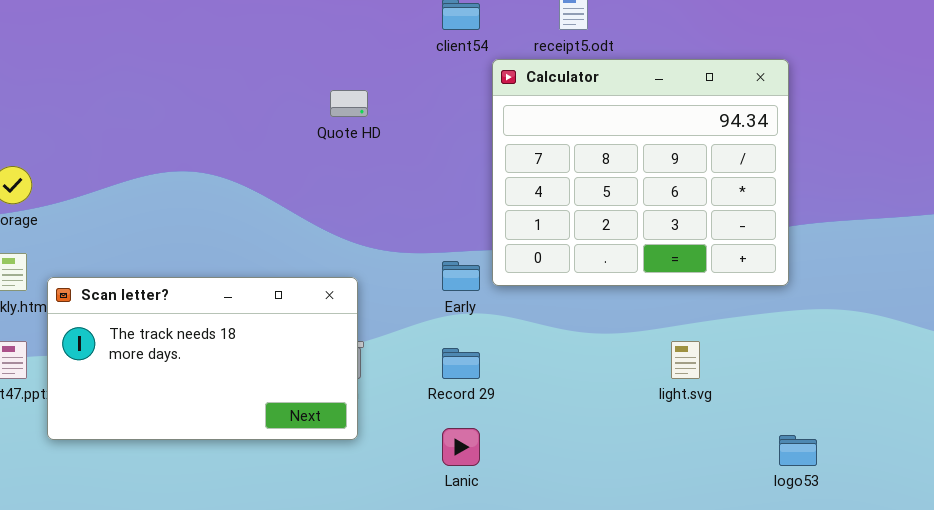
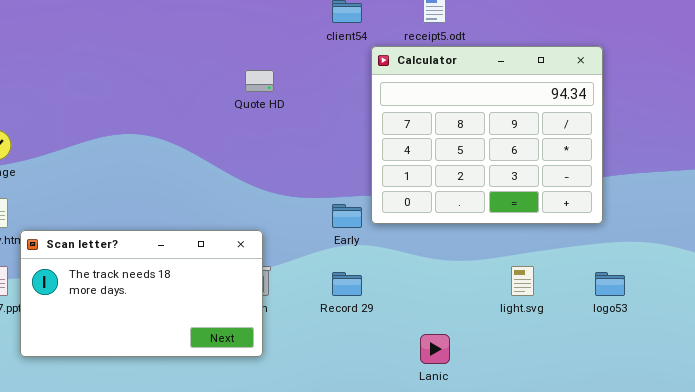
Scan letter?: [47,277,358,440] -> [20,230,263,357], moved
Lanic: [442,428,480,466] -> [420,334,450,364], moved
logo53: [779,435,817,466] -> [595,272,625,296], moved

